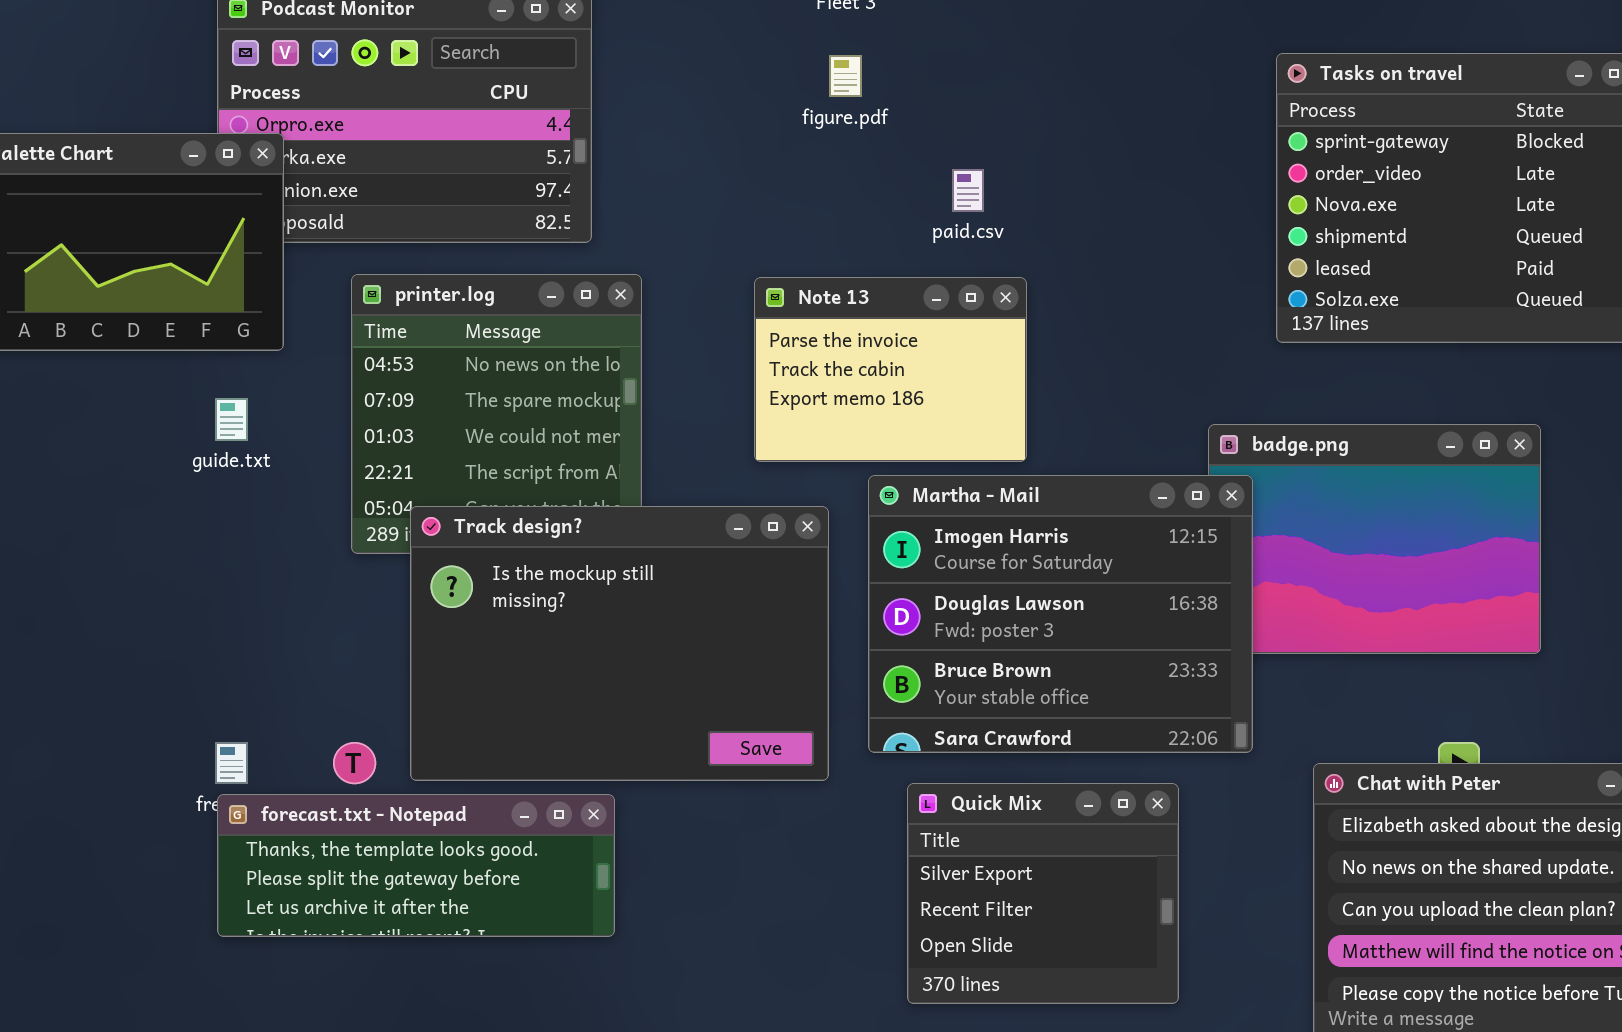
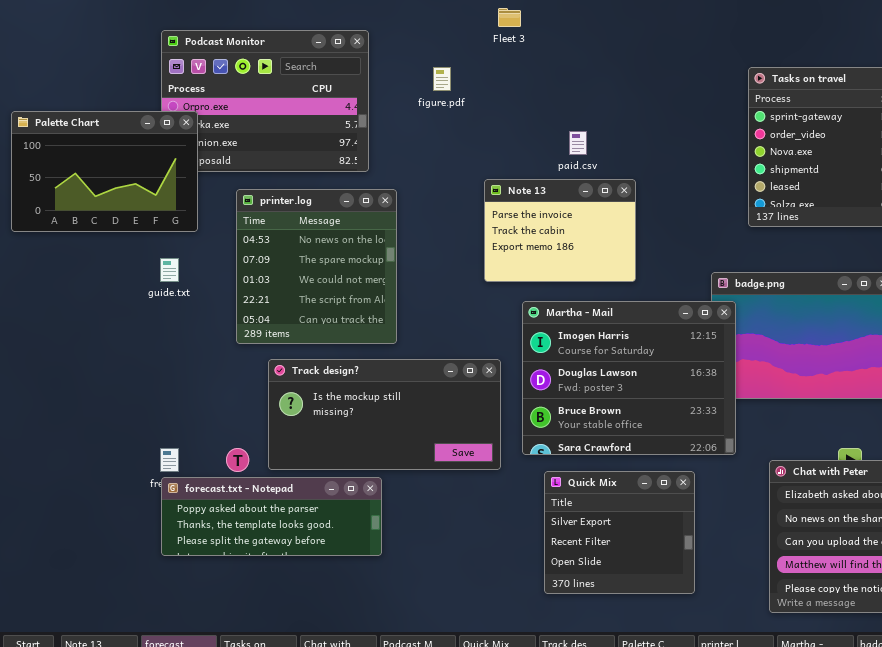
figure.pdf: [829,55,862,97] -> [433,67,451,91], moved
Note 13: [754,277,1027,462] -> [484,179,636,282], moved
Track design?: [410,506,829,781] -> [268,359,501,470], resized
forecast.txt - Notepad: [217,794,615,937] -> [161,477,382,556], scrolled up 1 row

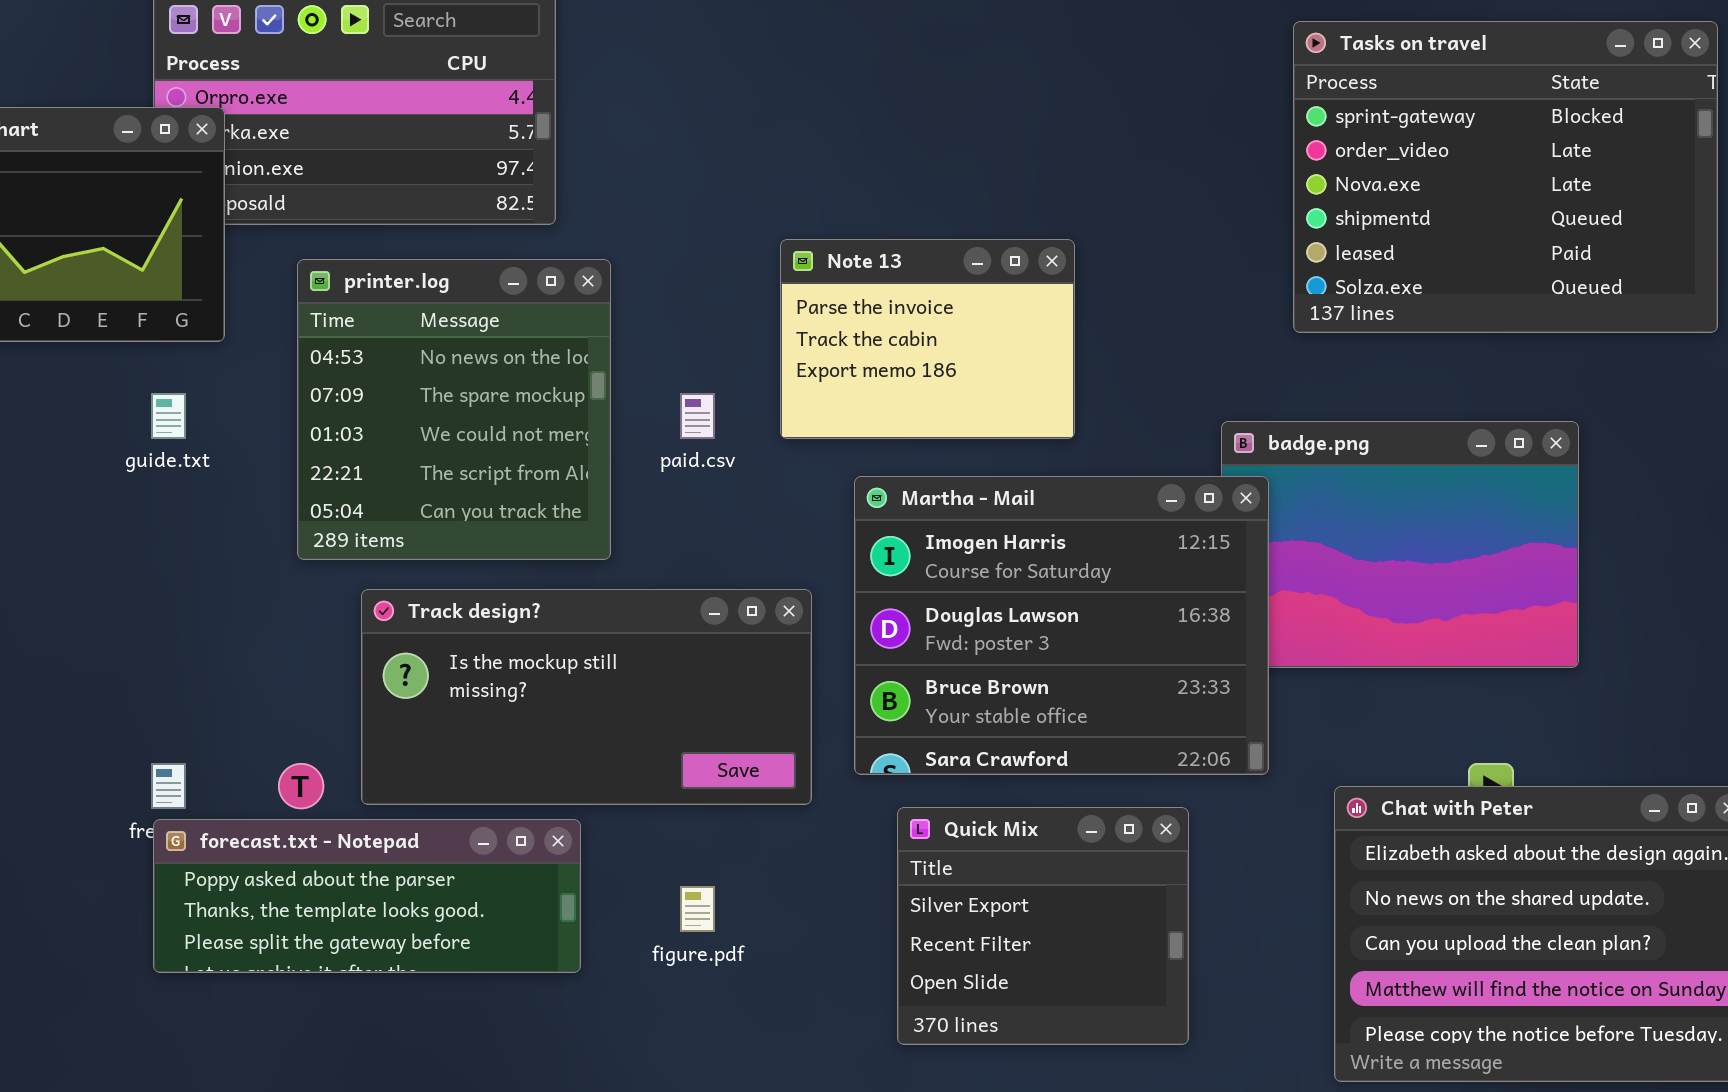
figure.pdf: [433,67,451,91] -> [680,886,715,932], moved
paid.csv: [569,131,587,155] -> [680,393,715,439], moved

